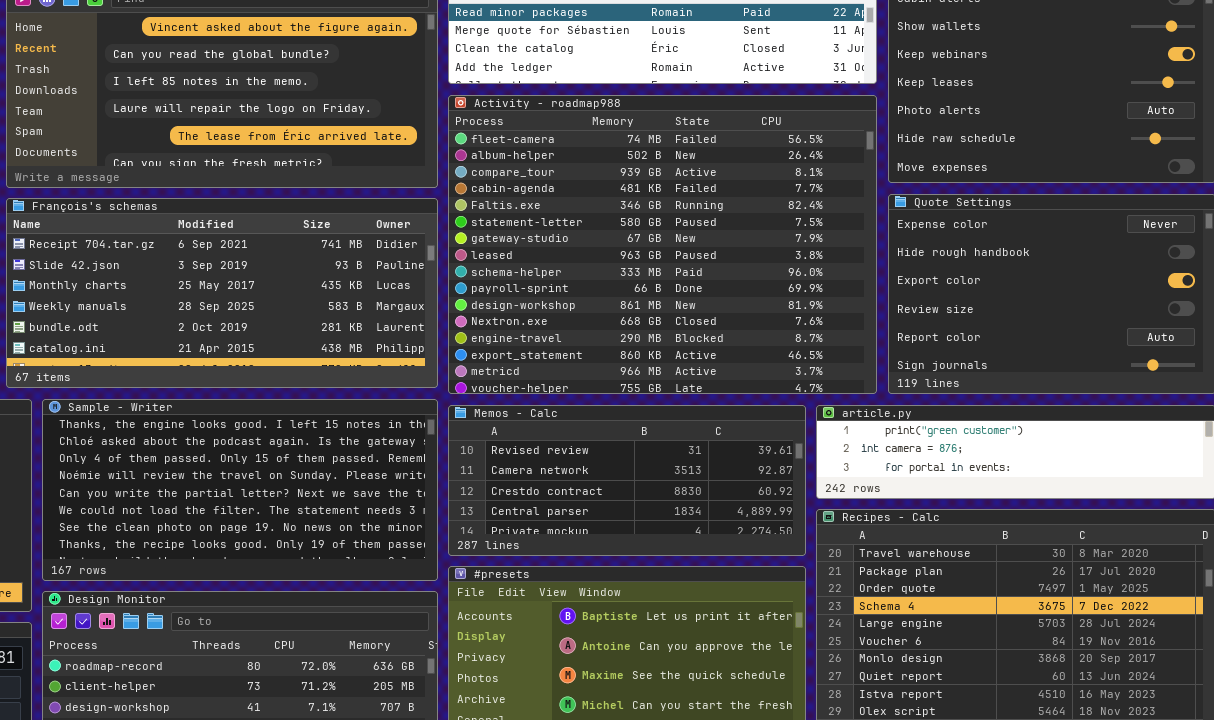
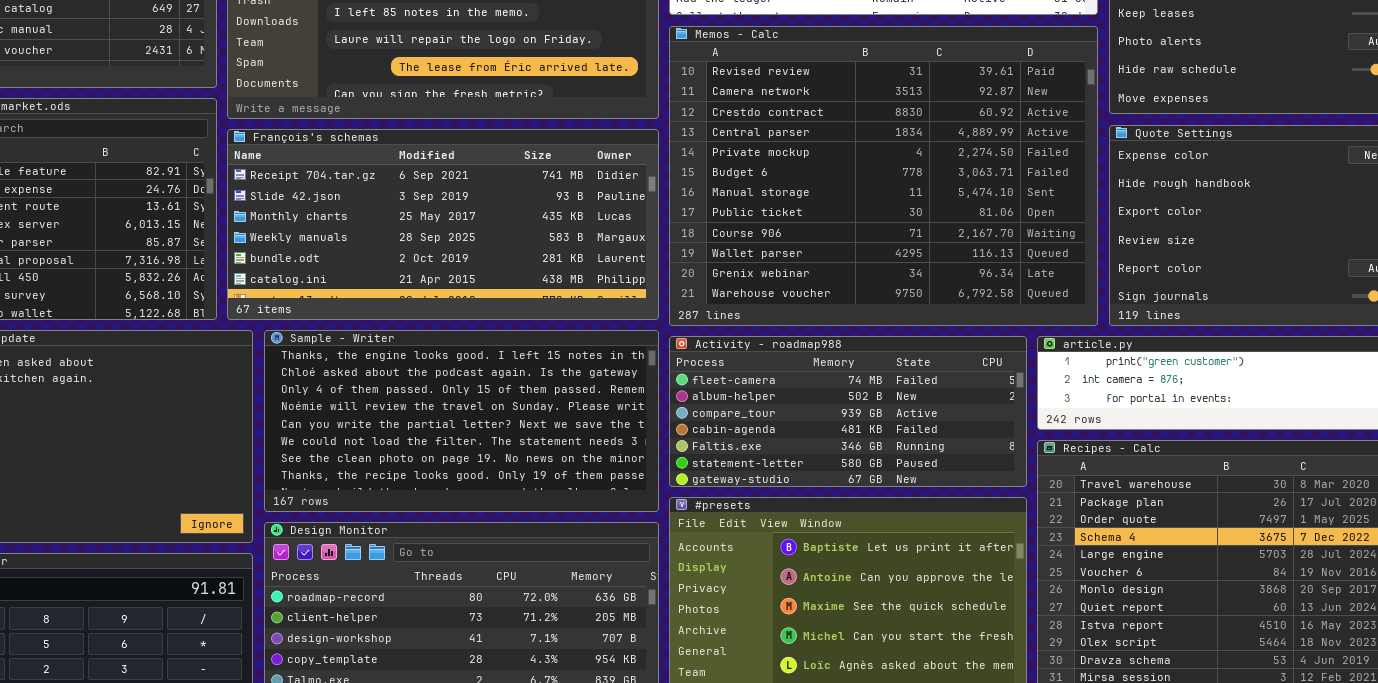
Activity - roadmap988: [448,95,877,394] -> [669,336,1027,487], moved, resized
Memos - Calc: [448,405,806,556] -> [669,26,1098,326], moved, resized

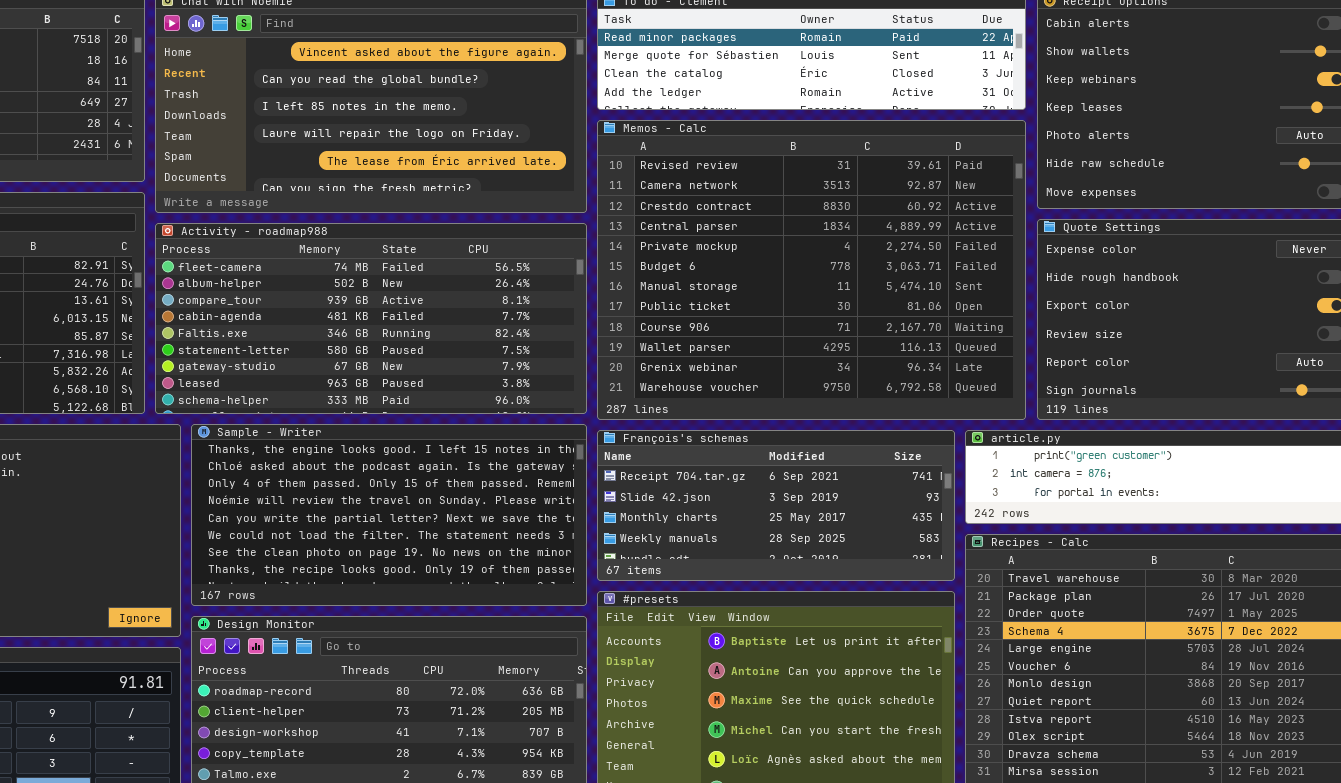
François's schemas: [227,129,659,320] -> [597,430,955,581], moved, resized
Activity - roadmap988: [669,336,1027,487] -> [155,223,587,414], moved, resized

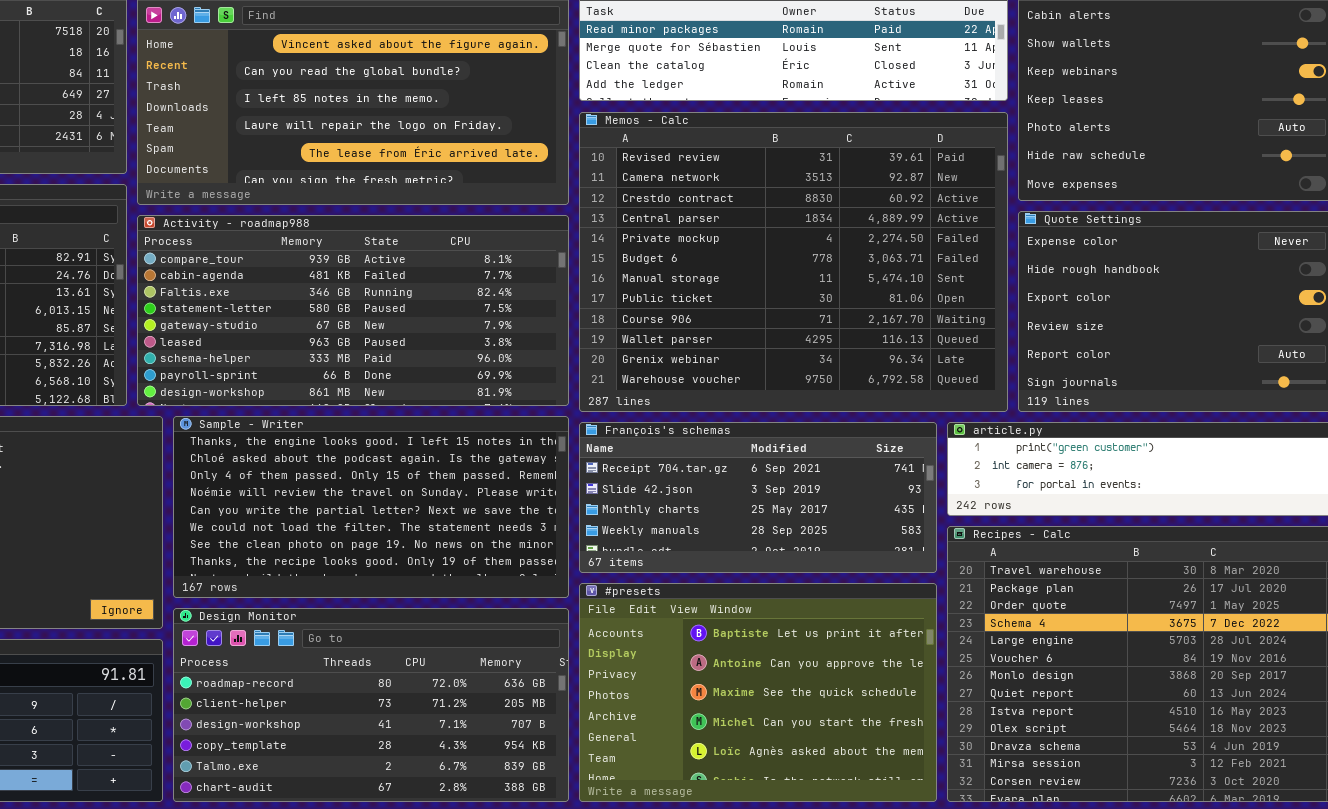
Activity - roadmap988: [155,223,587,414] -> [137,215,569,406], scrolled down 2 rows

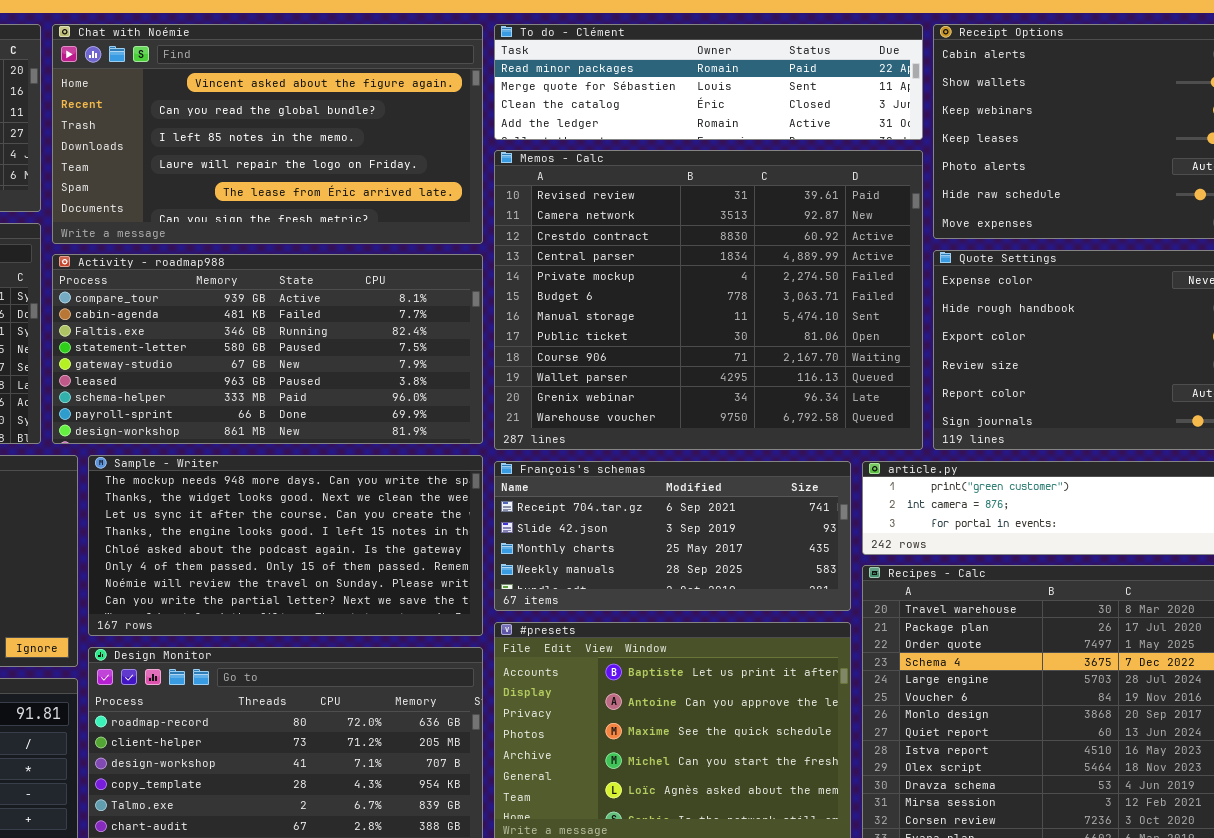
Sample - Writer: [173,416,569,598] -> [88,455,483,636], scrolled up 3 rows

